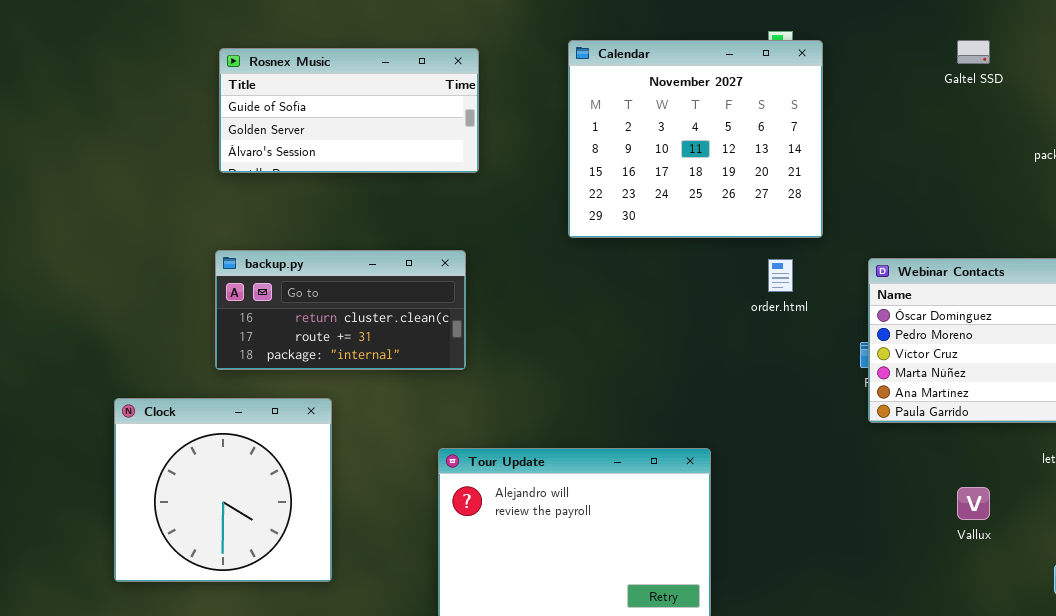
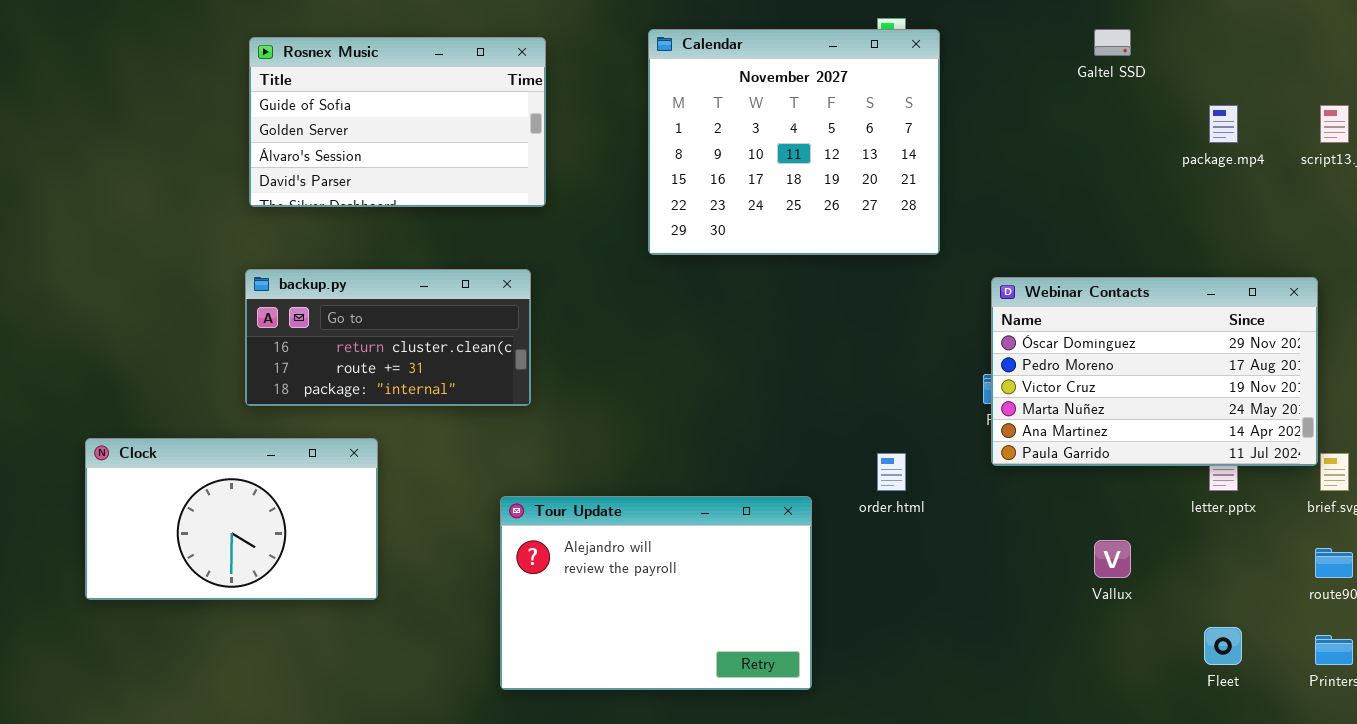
Rosnex Music: [219,48,479,173] -> [249,37,546,207], resized
order.html: [768,259,793,292] -> [877,453,906,491], moved
Clock: [114,398,332,582] -> [85,438,378,600], resized

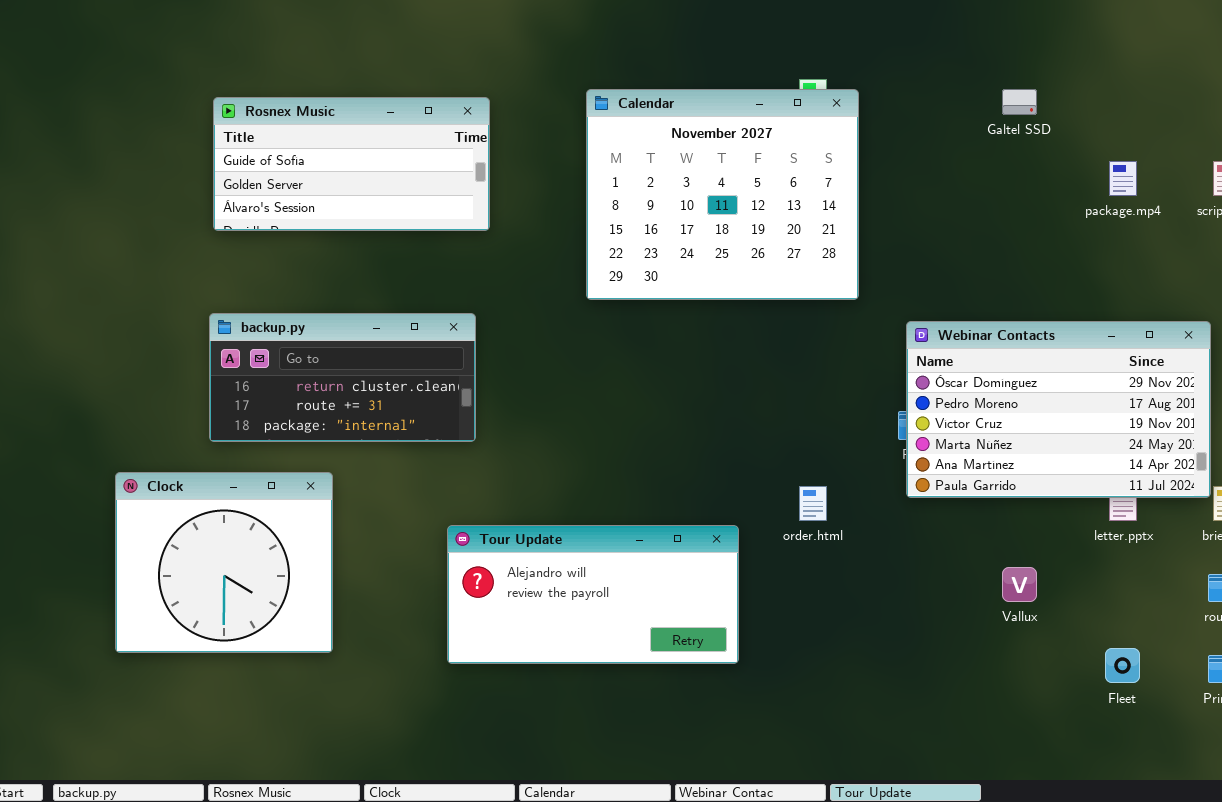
Rosnex Music: [249,37,546,207] -> [213,97,490,231], resized
Clock: [85,438,378,600] -> [115,472,333,653], resized
Tour Update: [500,496,812,690] -> [447,525,739,664], resized

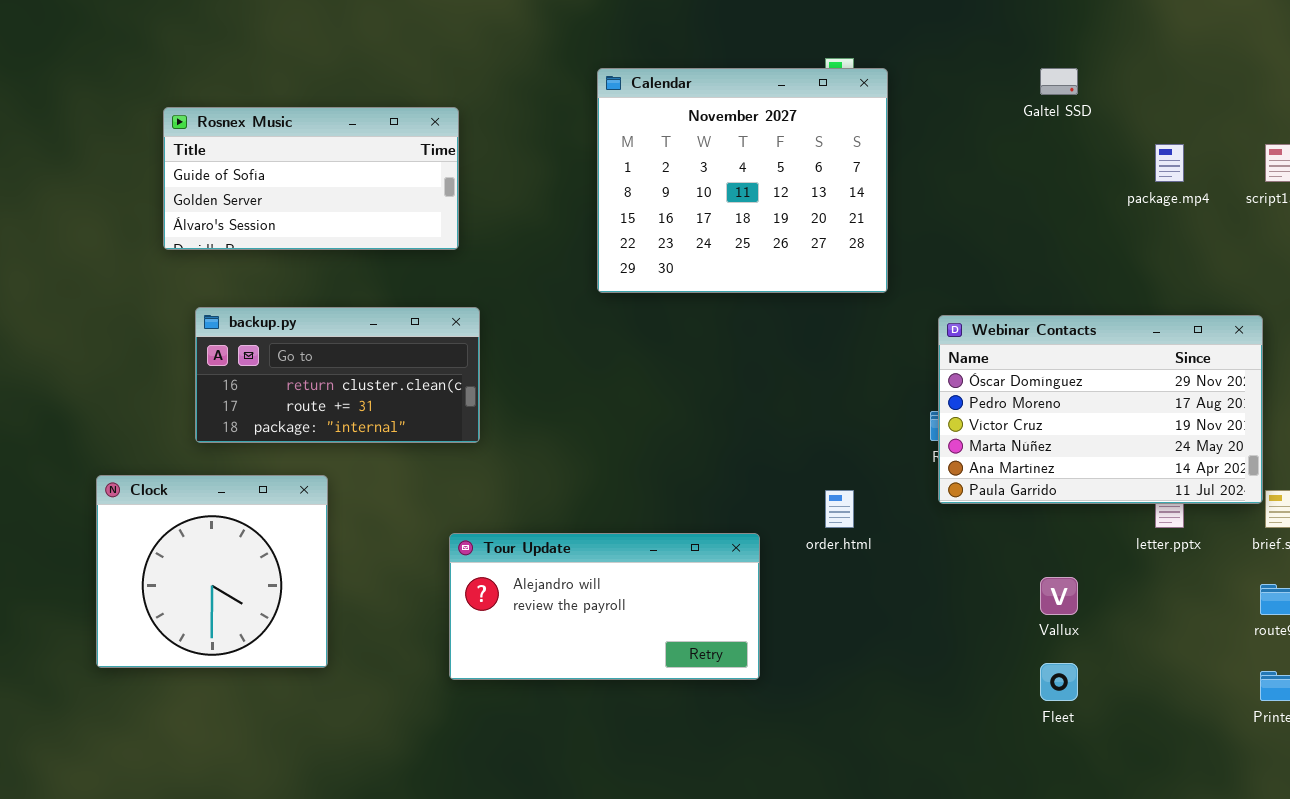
Rosnex Music: [213,97,490,231] -> [163,107,459,250], moved
Fleet: [1105,648,1140,683] -> [1040,663,1078,701], moved

